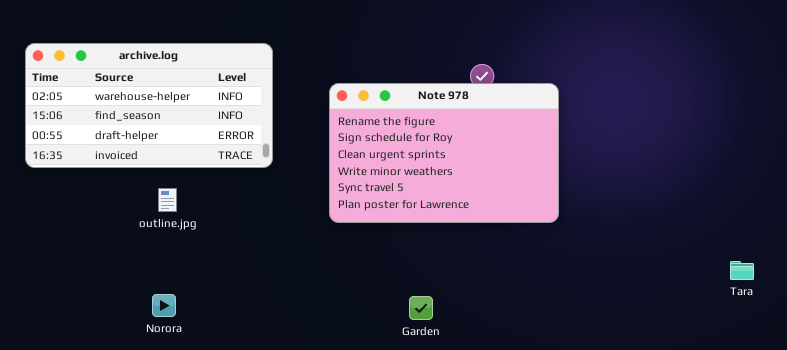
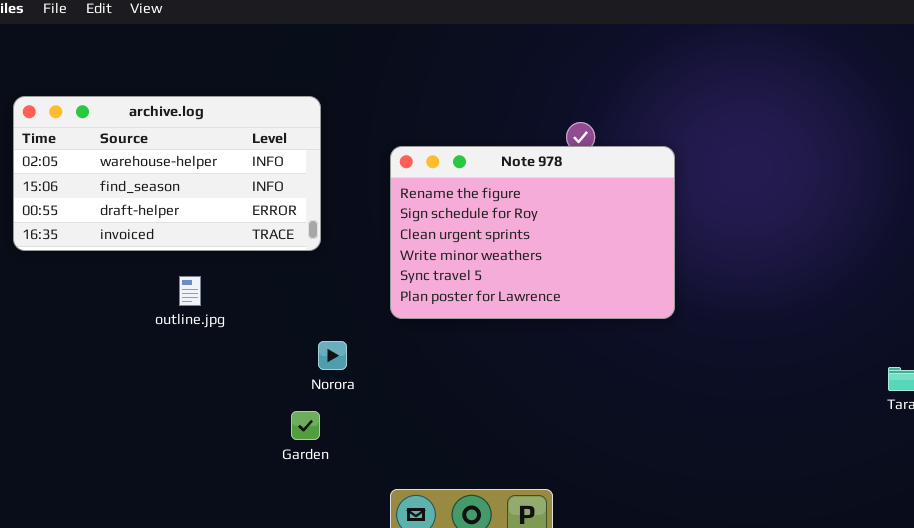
Norora: [152,294,176,317] -> [318,341,347,370], moved
Garden: [409,296,433,320] -> [291,411,320,440], moved

